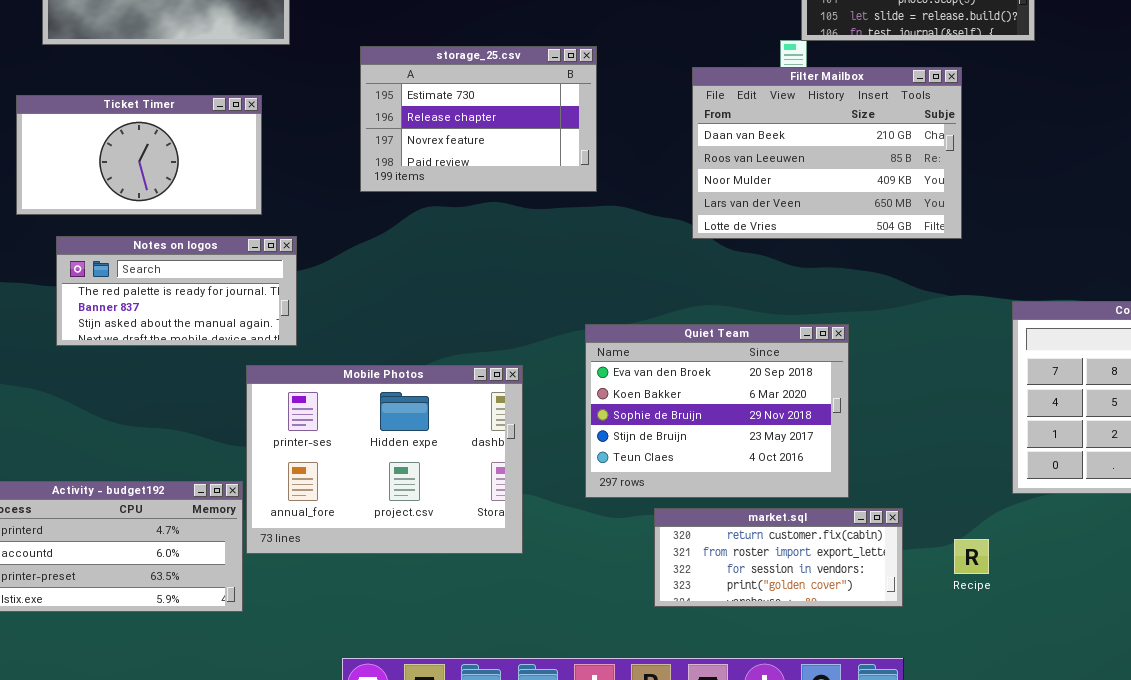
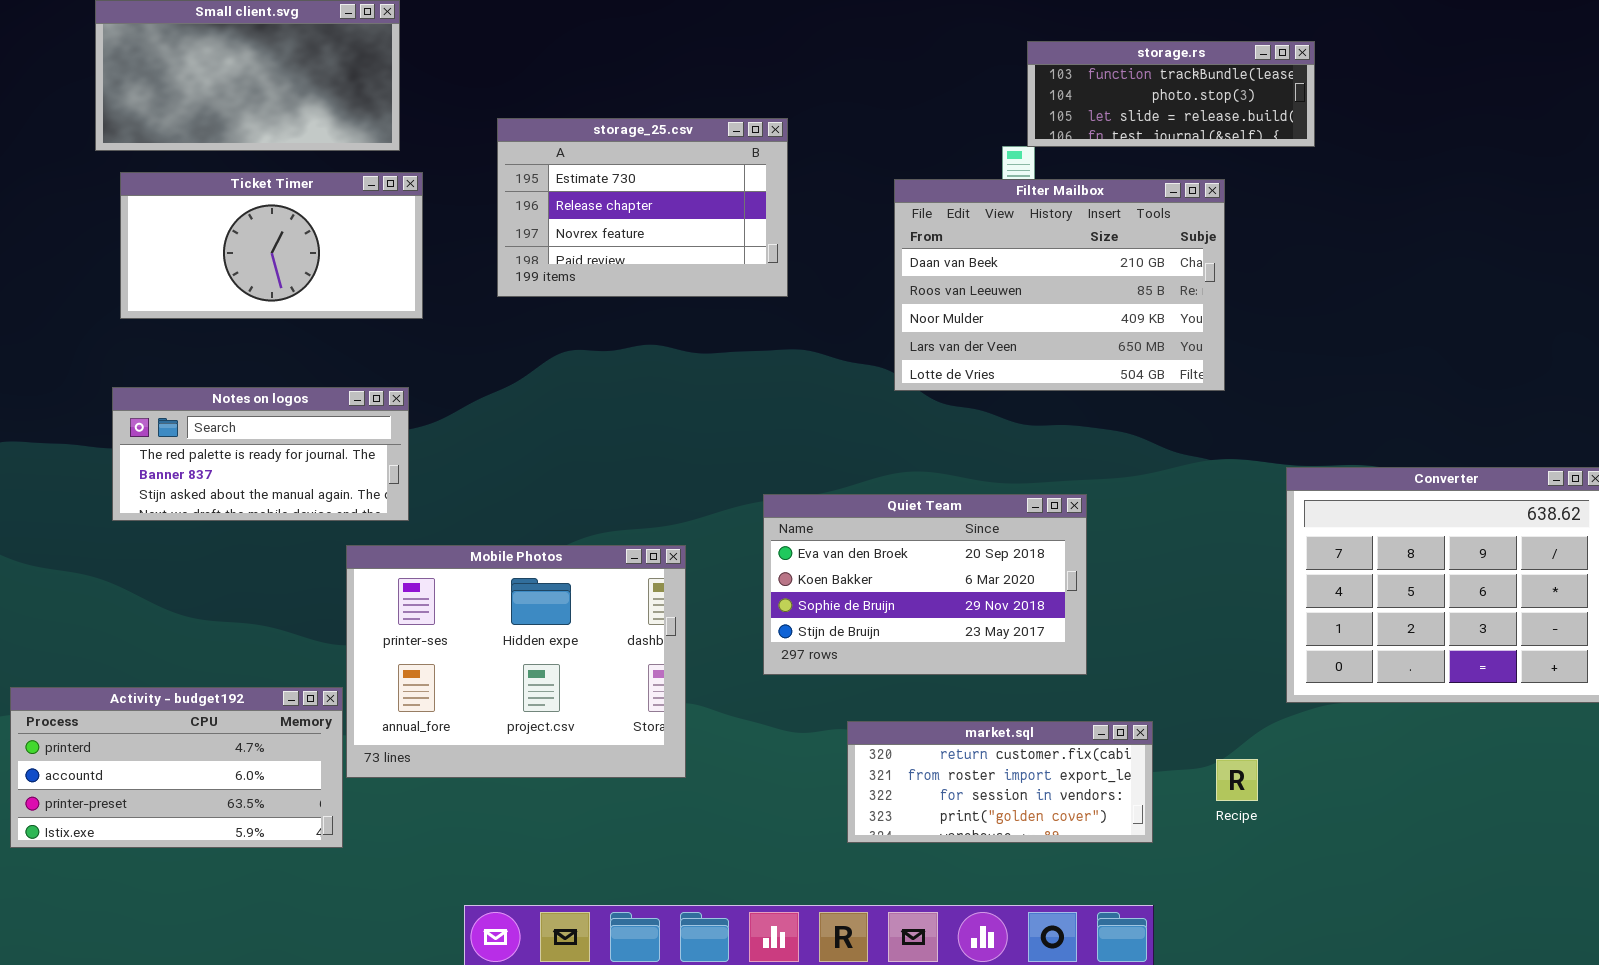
storage_25.csv: [360,46,597,192] -> [497,118,788,297], moved
Ticket Timer: [16,95,262,215] -> [120,172,423,319], moved
Quiet Team: [585,324,849,498] -> [763,494,1087,675], resized

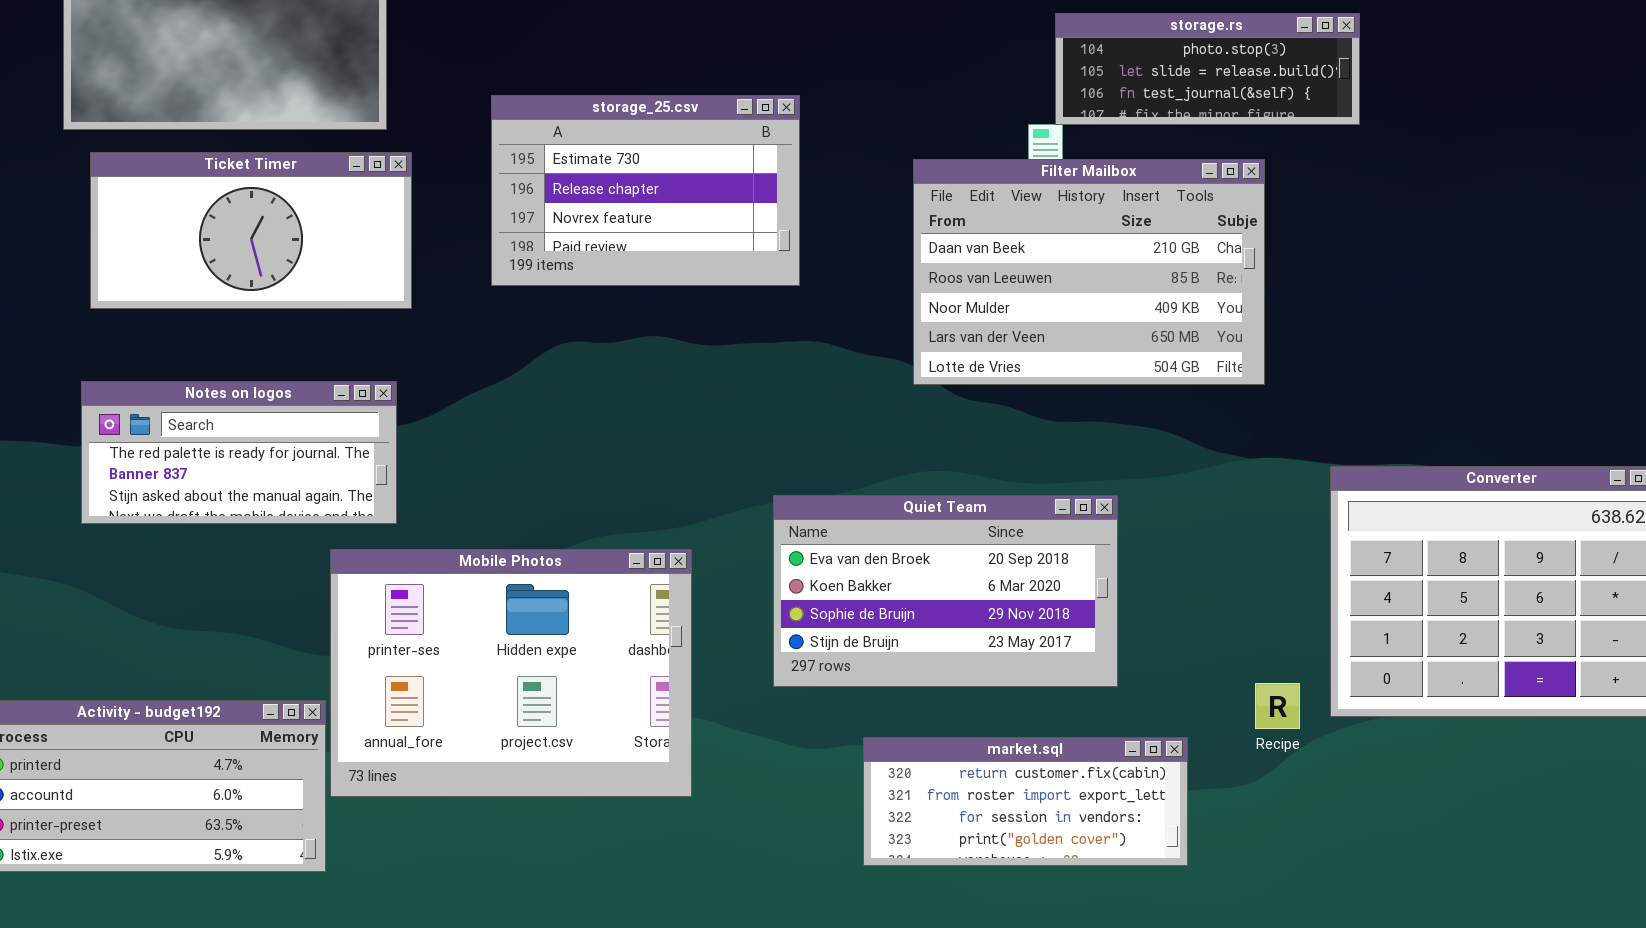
storage.rs: [1027,41,1315,147] -> [1055,13,1360,125], scrolled down 1 row
Recipe: [1216,759,1258,801] -> [1255,683,1300,729], moved

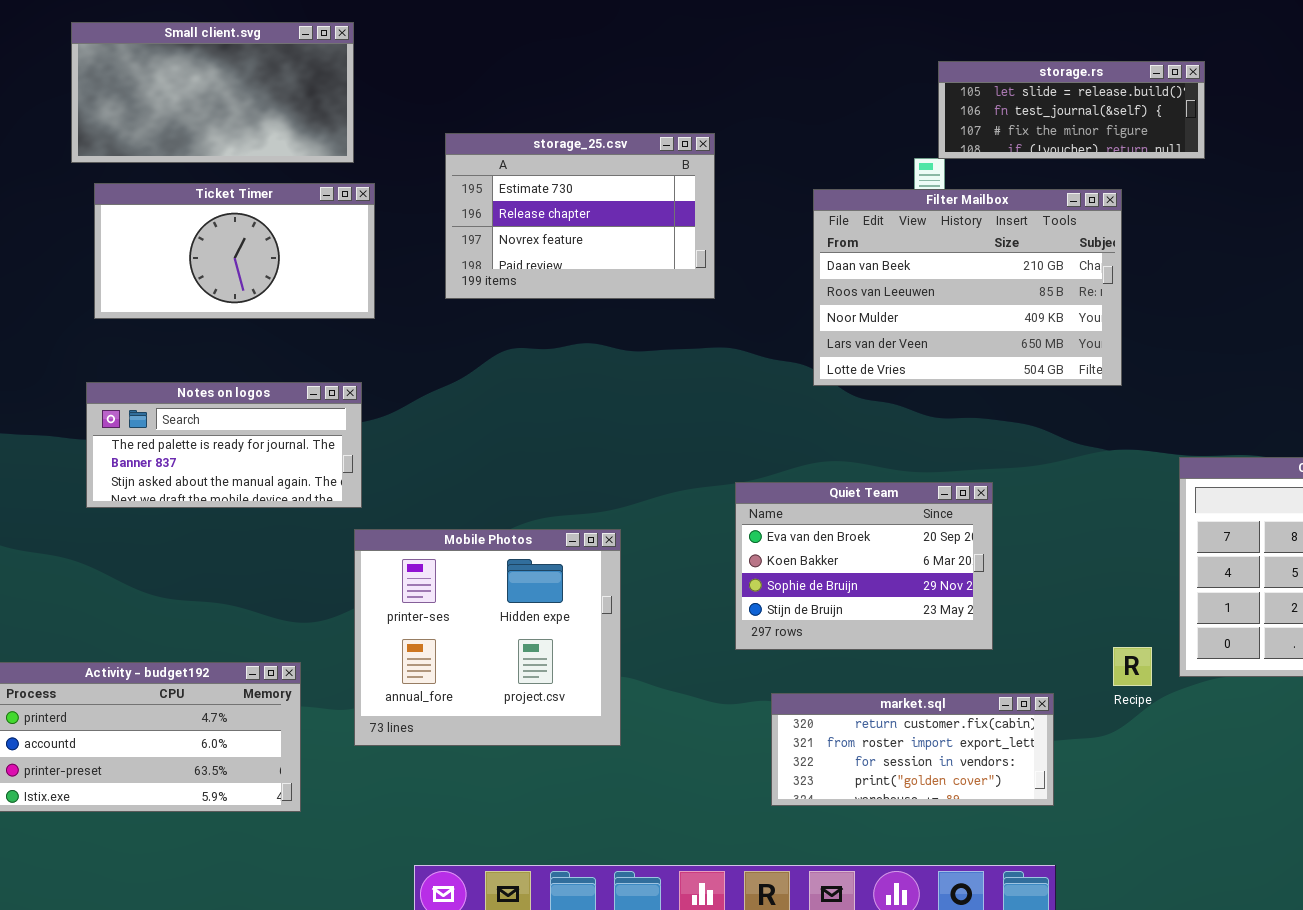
storage.rs: [1055,13,1360,125] -> [938,61,1205,159], scrolled down 1 row
Quiet Team: [773,495,1118,687] -> [735,482,993,650], resized
Mobile Photos: [330,549,692,797] -> [354,529,621,746], resized

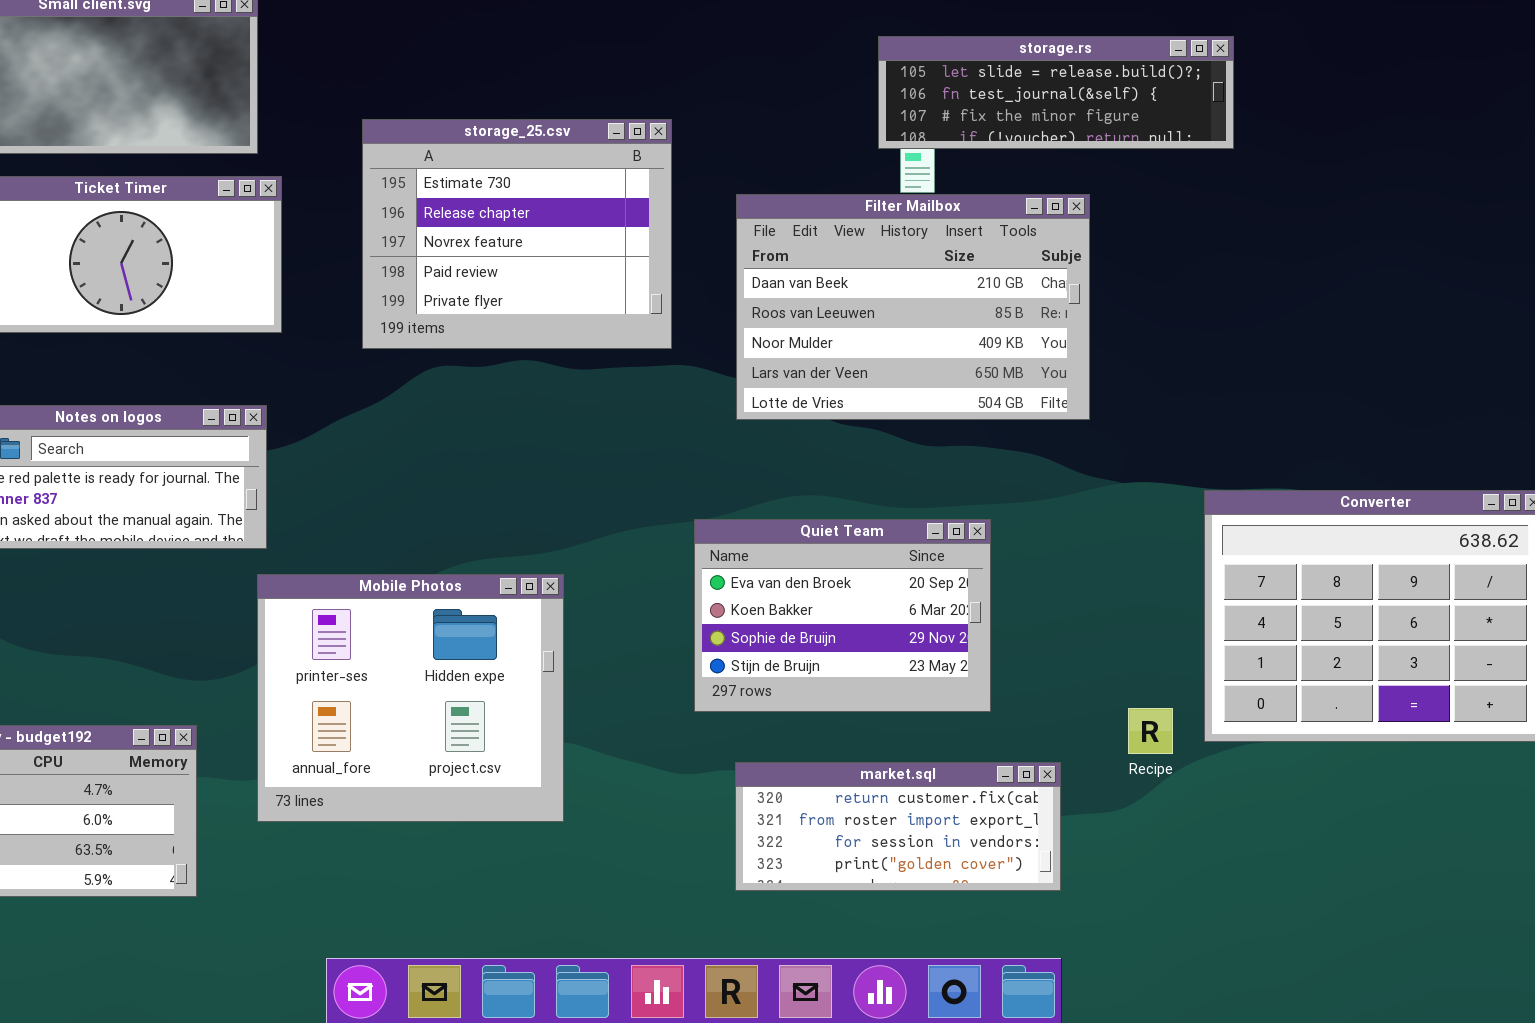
storage.rs: [938,61,1205,159] -> [878,36,1234,149], resized
storage_25.csv: [445,133,715,299] -> [362,119,672,349], resized
Filter Mailbox: [813,189,1122,386] -> [736,194,1090,420], moved

